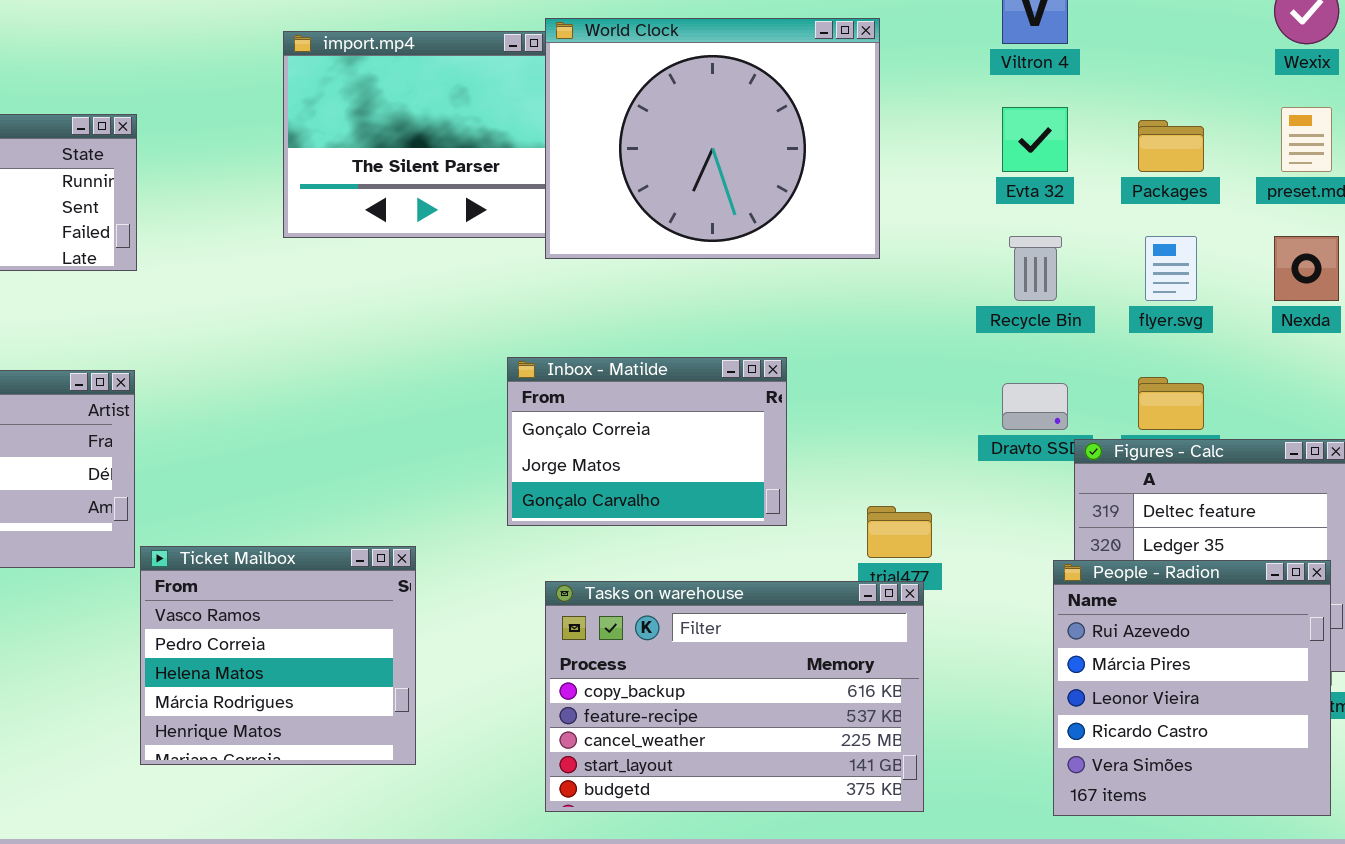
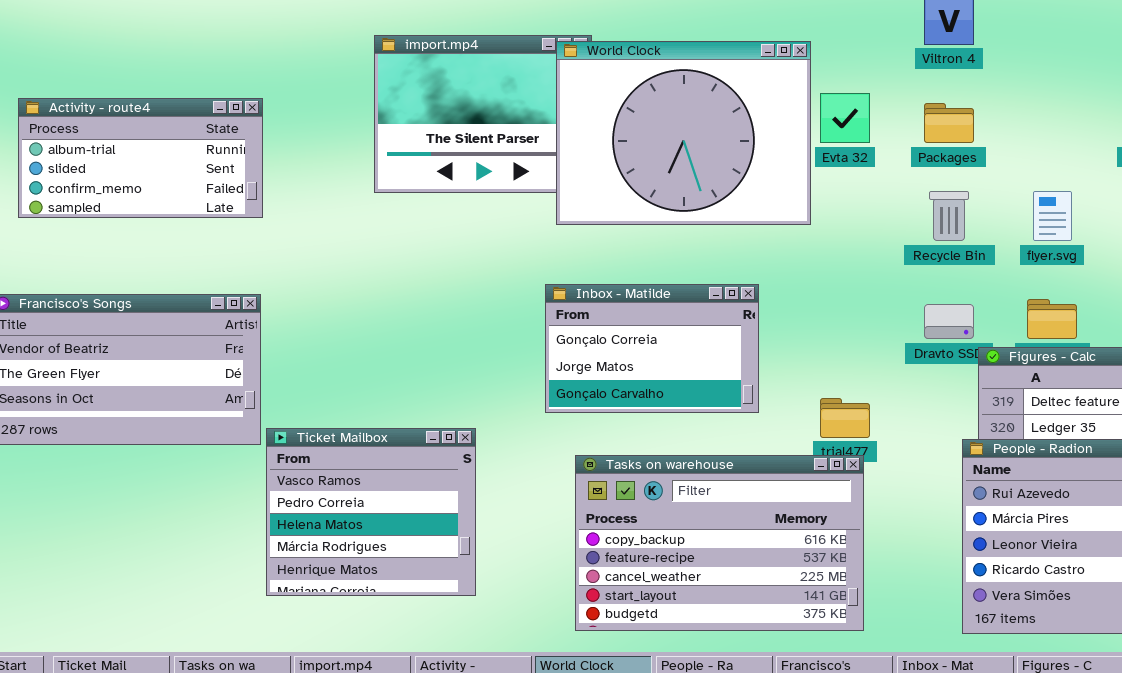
World Clock: [545,18,880,259] -> [556,41,811,225], moved
Evta 32: [1002,107,1068,172] -> [820,93,870,143], moved
Packages: [1138,120,1204,172] -> [924,103,974,143], moved

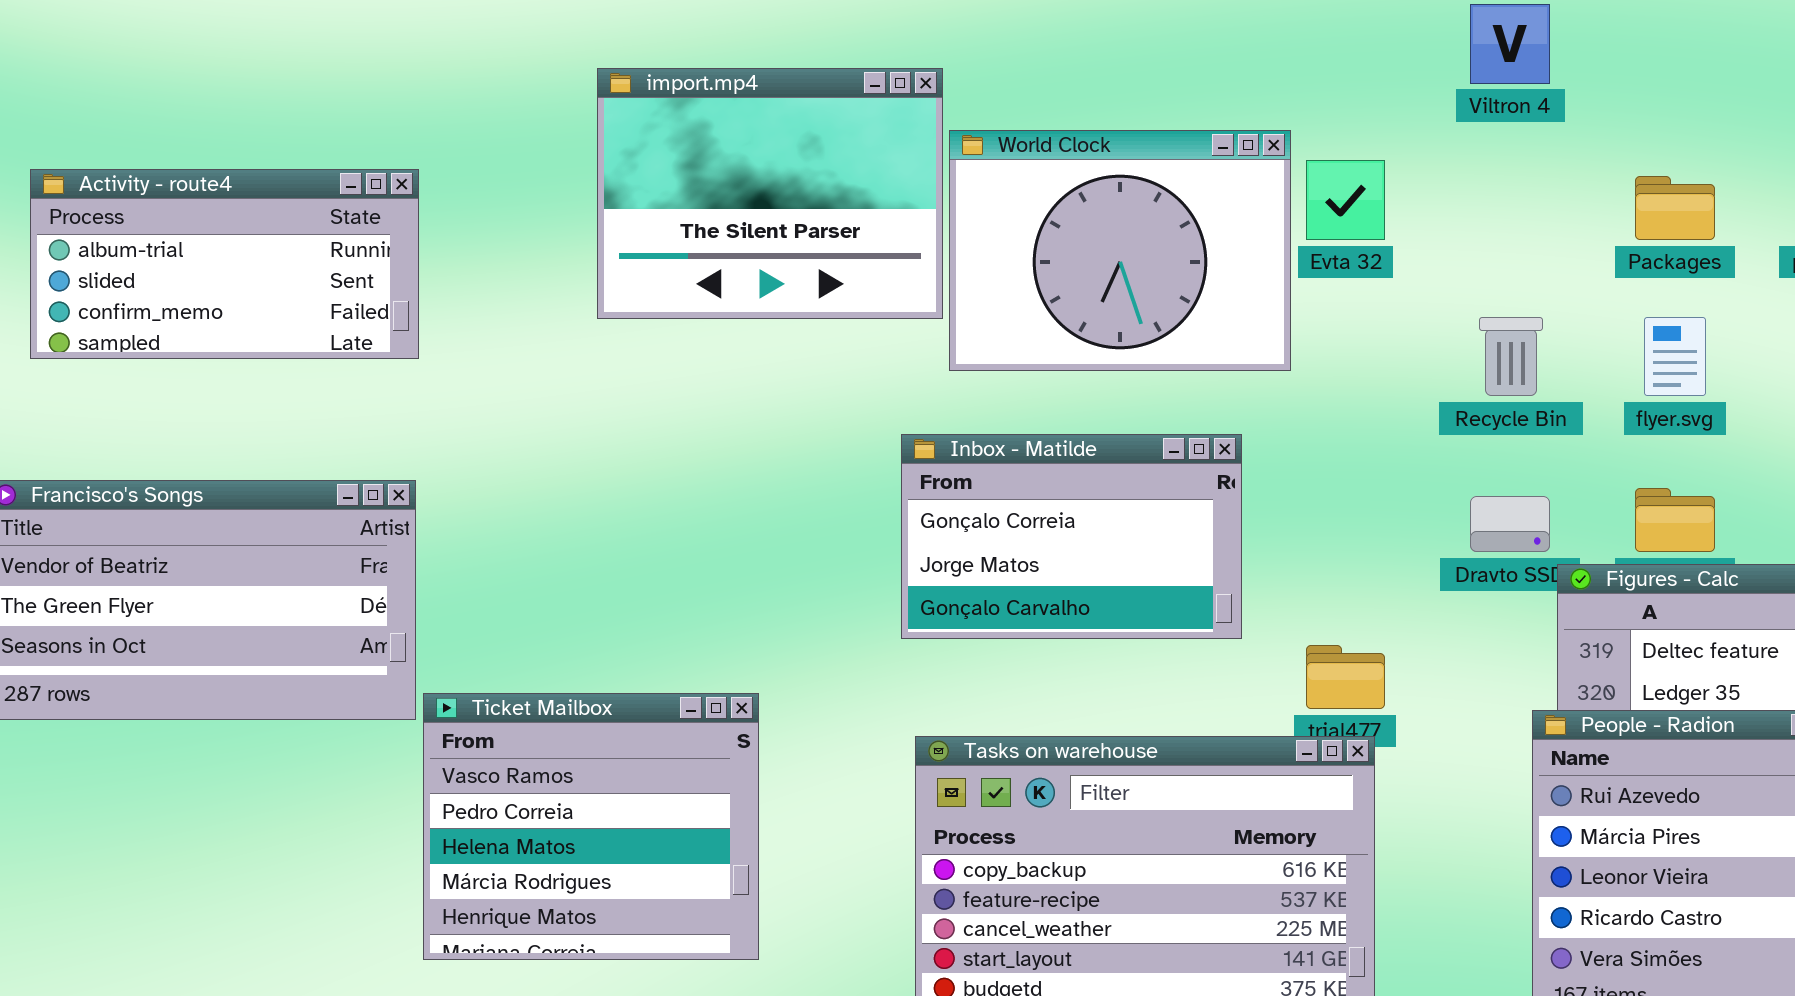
World Clock: [556,41,811,225] -> [949,130,1291,371], resized
Packages: [924,103,974,143] -> [1635,176,1715,240], moved
Inbox - Matilde: [545,284,759,413] -> [901,434,1242,639], moved

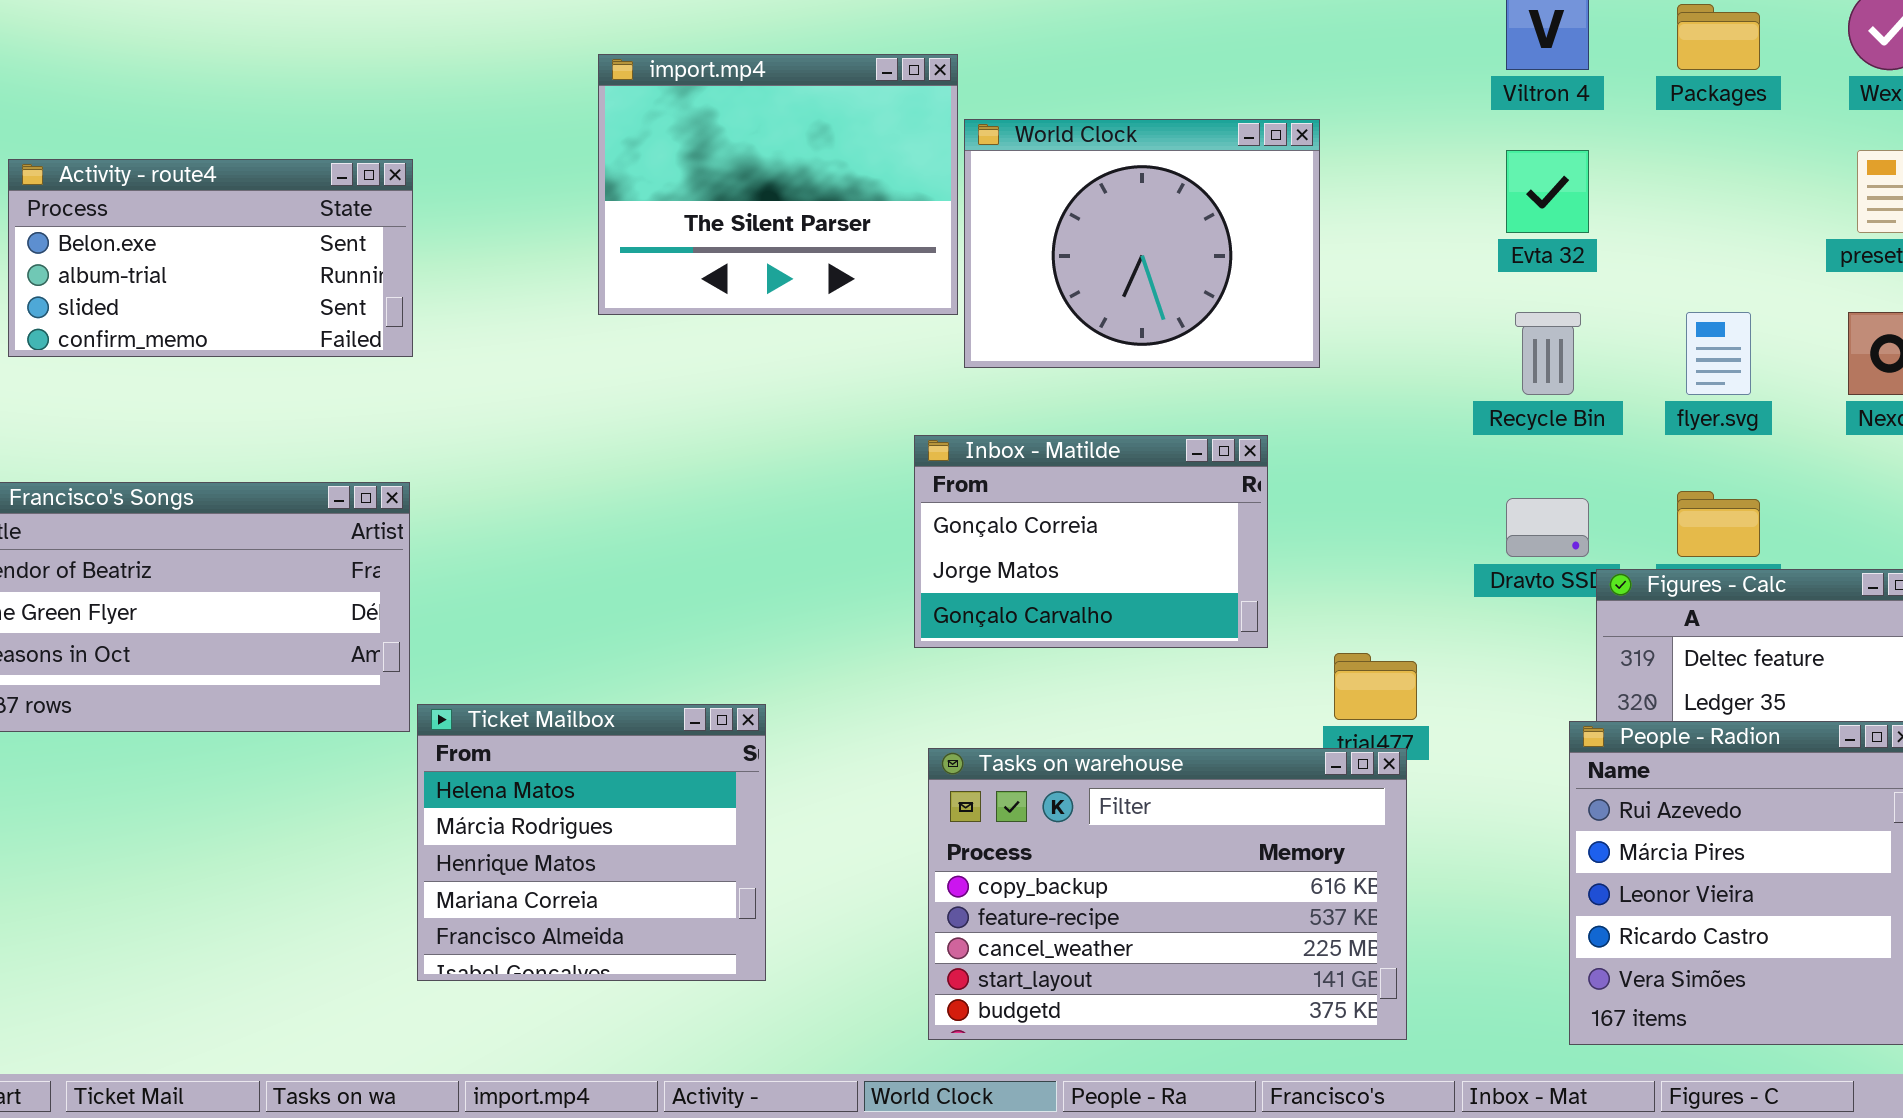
Evta 32: [1306,160,1385,240] -> [1506,150,1589,233], moved
Activity - route4: [30,169,419,359] -> [8,159,413,357], scrolled up 1 row
Packages: [1635,176,1715,240] -> [1677,4,1760,70], moved
Ticket Mailbox: [423,693,759,960] -> [417,704,766,981], scrolled down 2 rows

